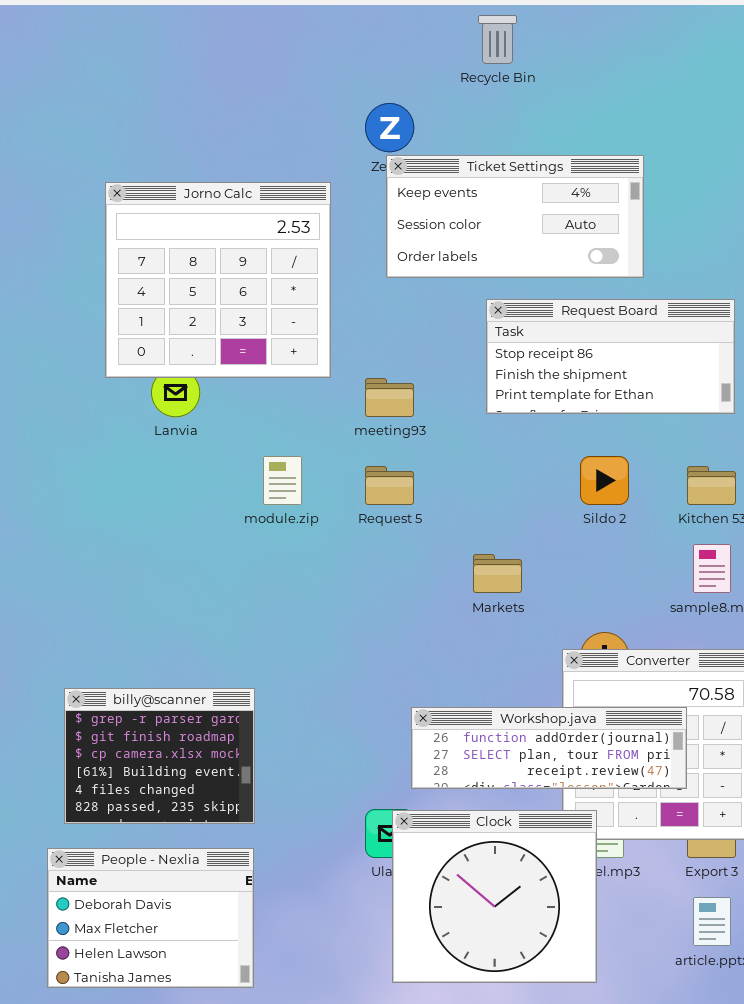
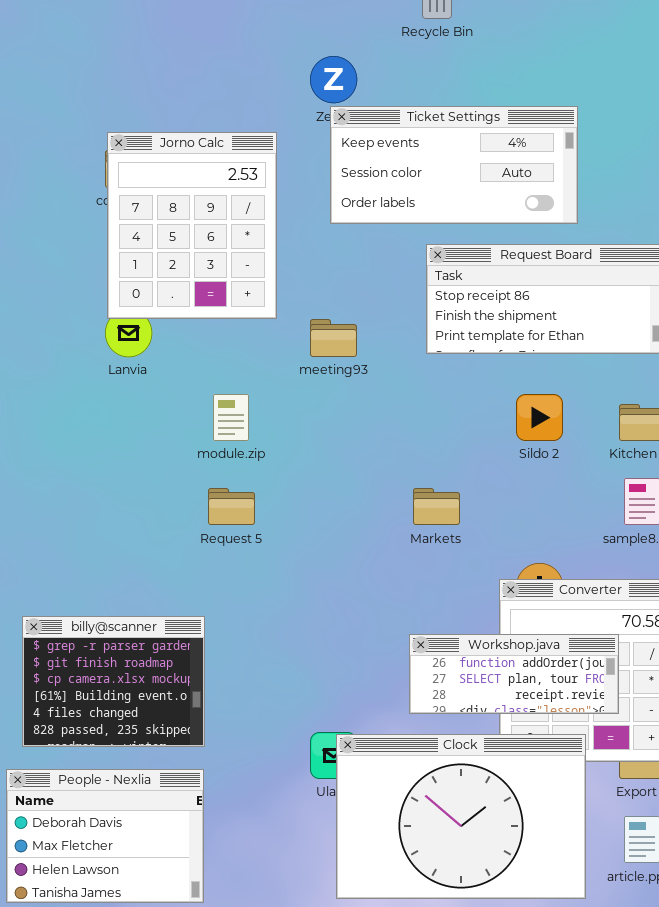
Jorno Calc: [105,182,331,378] -> [107,132,277,319], resized
Request 5: [365,466,414,505] -> [208,488,255,525], moved
Workshop.java: [411,707,687,789] -> [409,634,619,714], resized
Clock: [392,810,597,983] -> [336,734,586,899], resized

